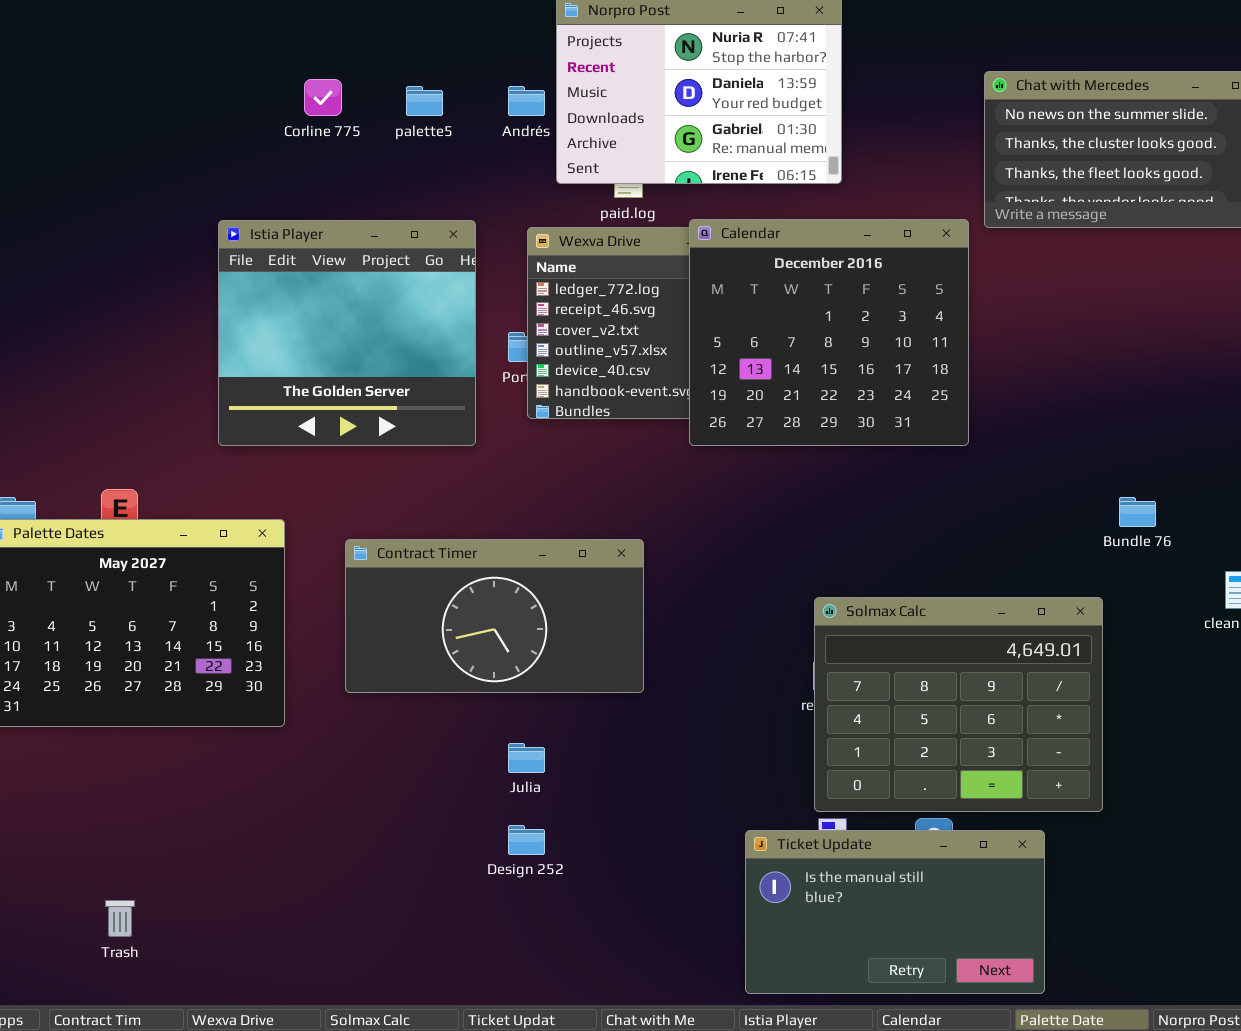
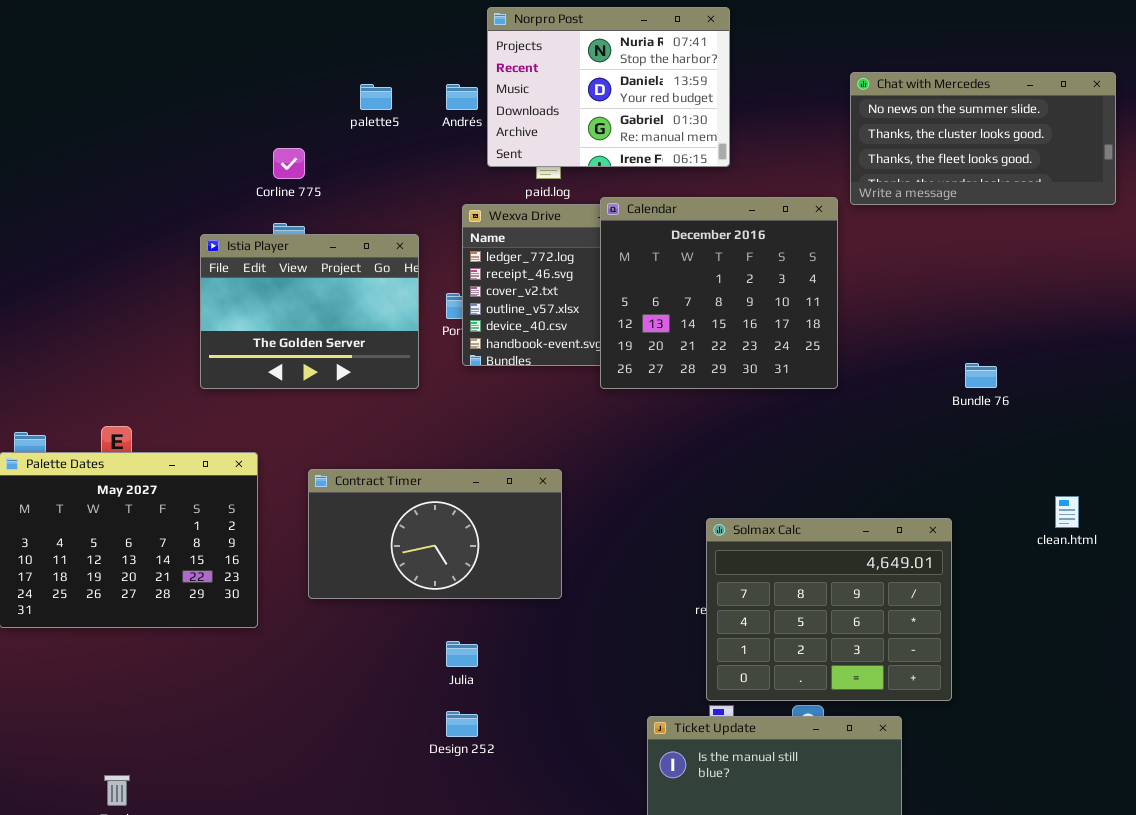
Corline 775: [304,79,342,116] -> [273,148,305,179], moved
Istia Player: [218,220,476,446] -> [200,234,419,389], resized
Bundle 76: [1119,497,1156,527] -> [965,363,997,388], moved

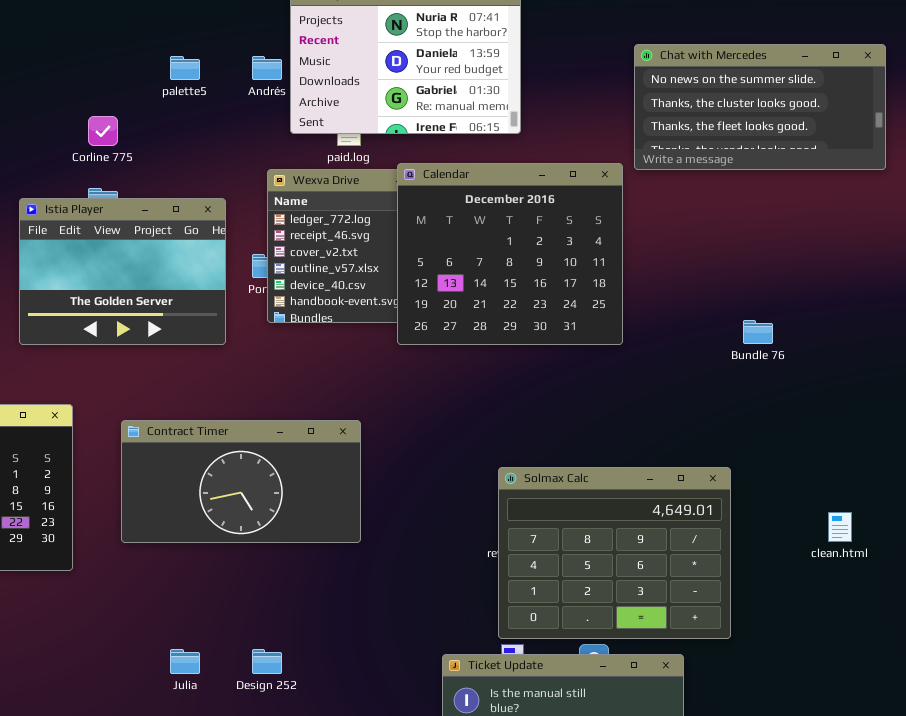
clean.html: [1055,496,1079,528] -> [828,512,852,542], moved
Julia: [446,641,478,667] -> [170,649,200,674], moved

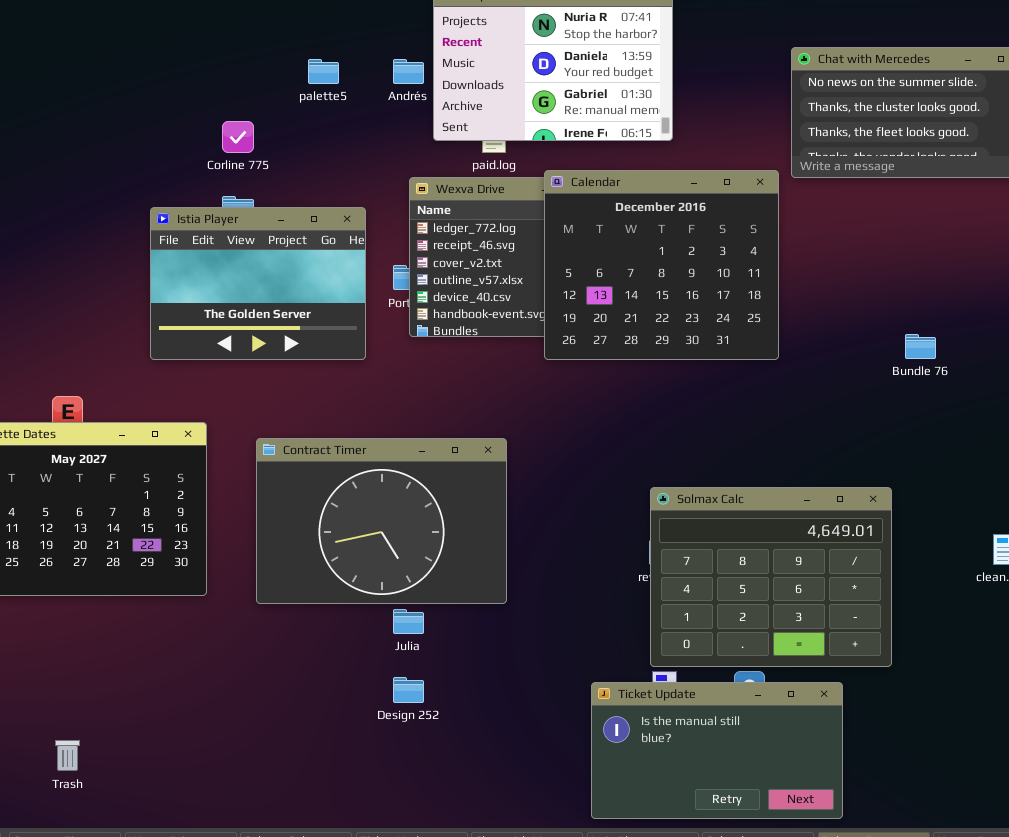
Contract Timer: [121,420,361,543] -> [256,438,507,604], resized
Julia: [170,649,200,674] -> [393,609,424,634], moved

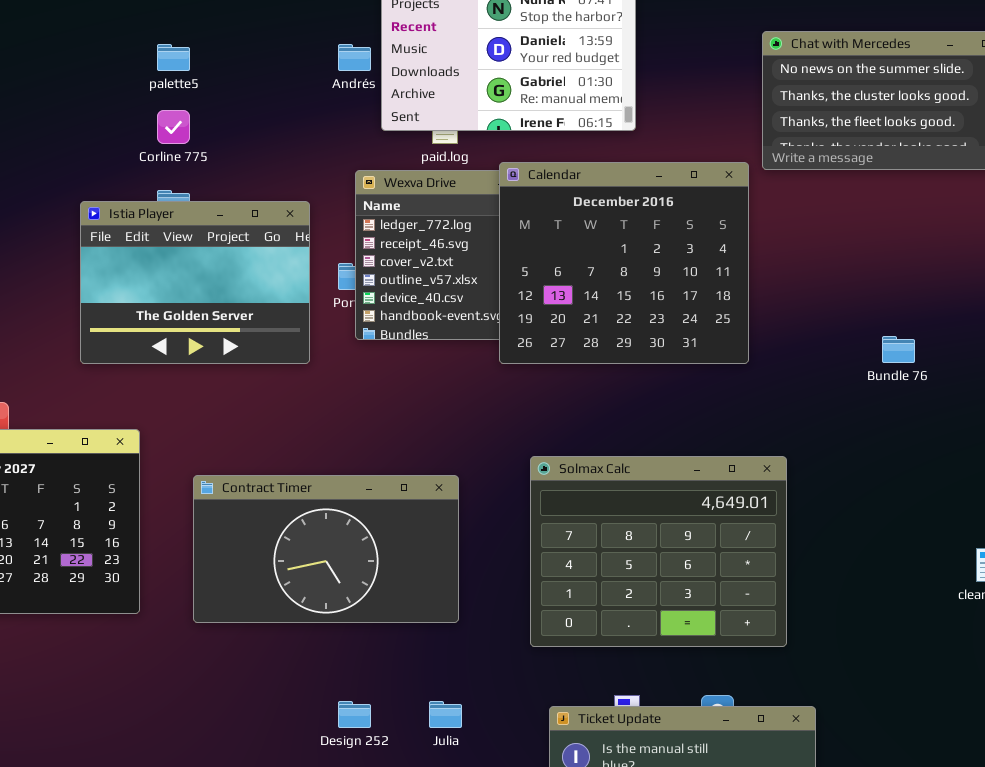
palette5: [308,59,339,84] -> [157,44,190,71], moved
Contract Timer: [256,438,507,604] -> [193,475,459,623], resized
Solmax Calc: [650,487,892,667] -> [530,456,787,647], moved
Julia: [393,609,424,634] -> [429,701,462,728], moved

